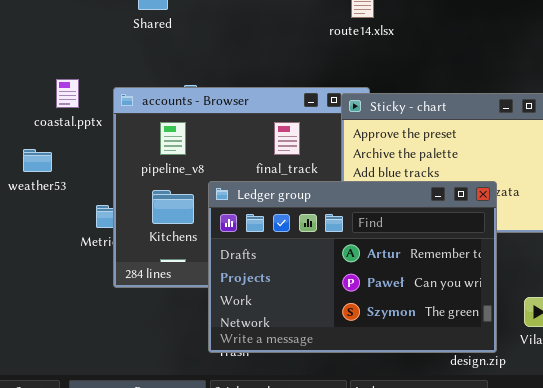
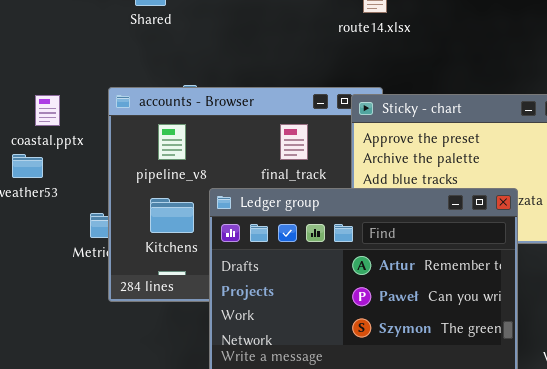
coastal.pptx: [56,79,79,108] -> [35,95,60,126], moved

